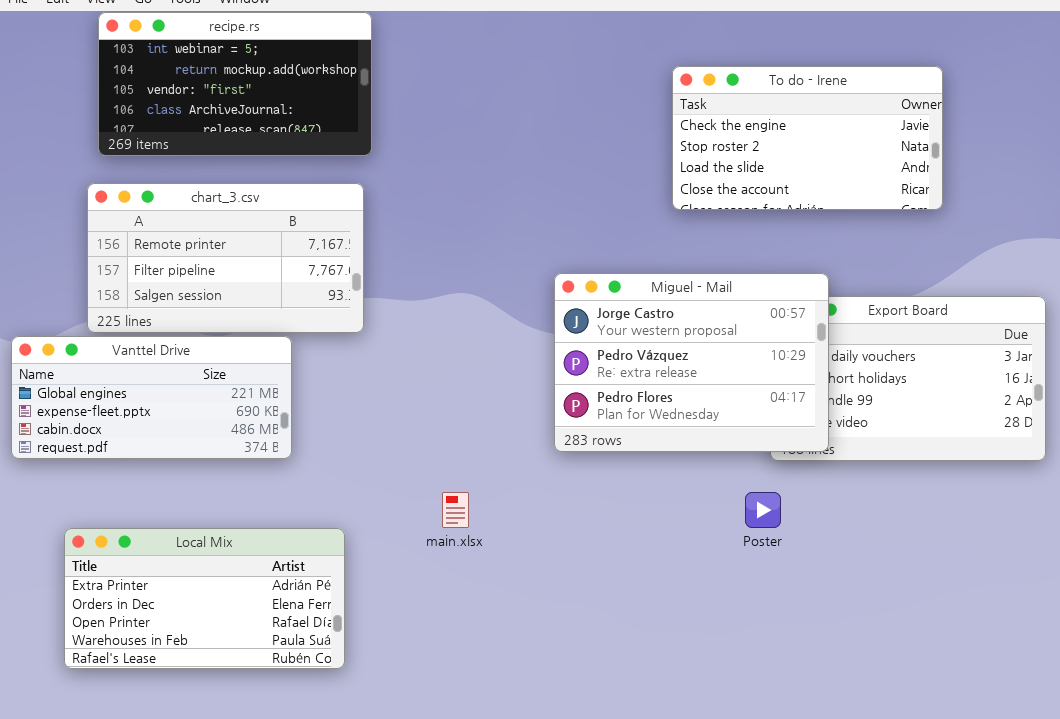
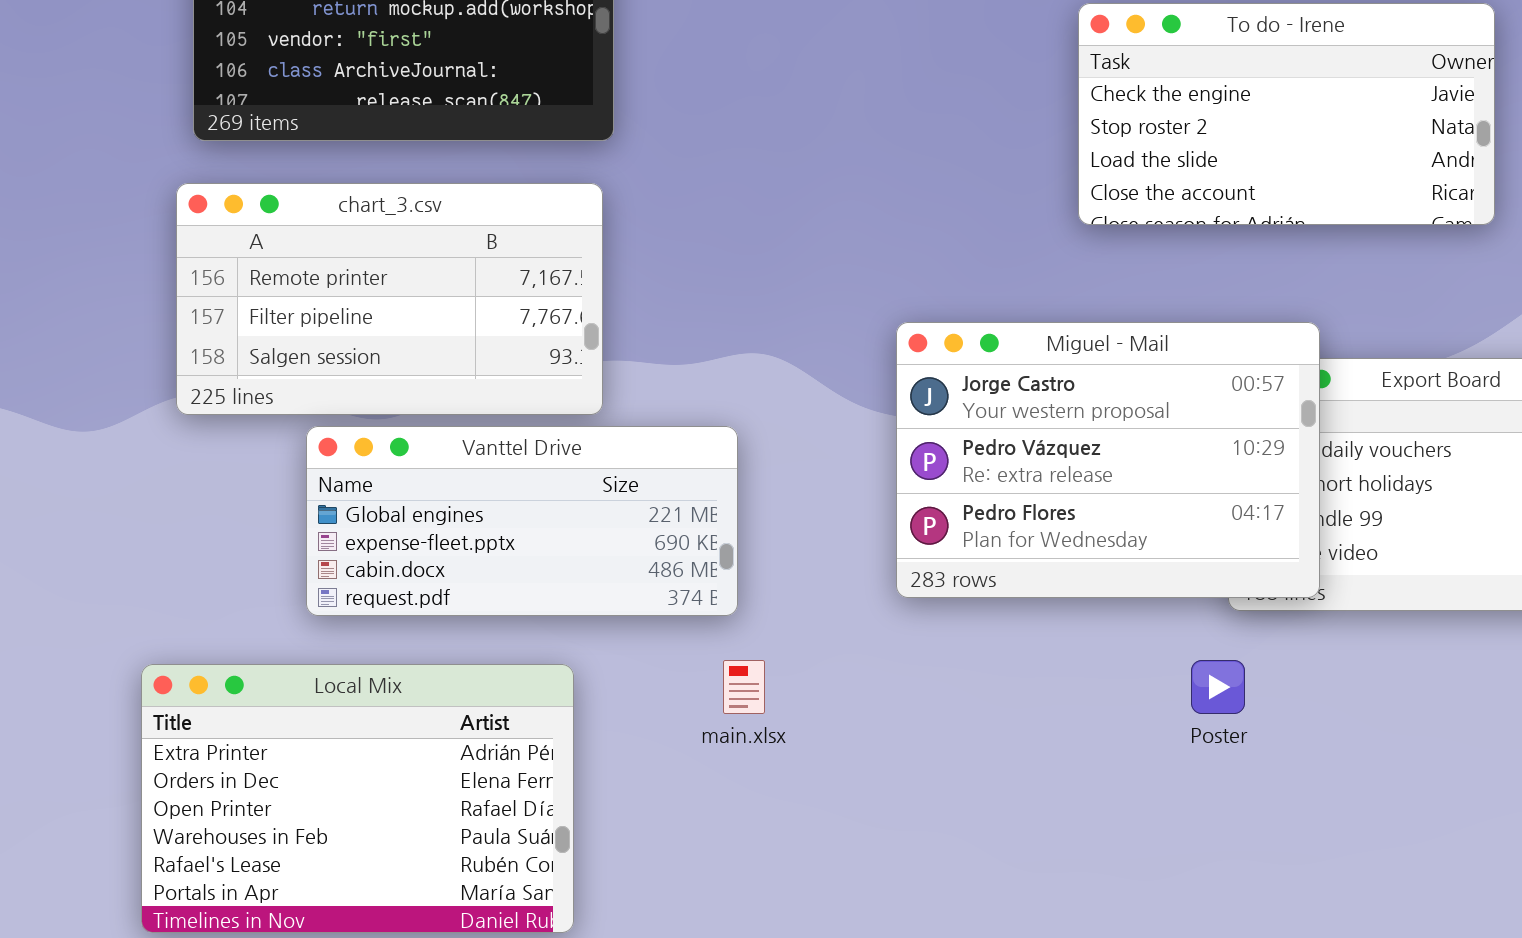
Vanttel Drive: [11,336,292,459] -> [306,426,738,616], moved
Local Mix: [64,528,345,669] -> [141,664,574,933], resized

